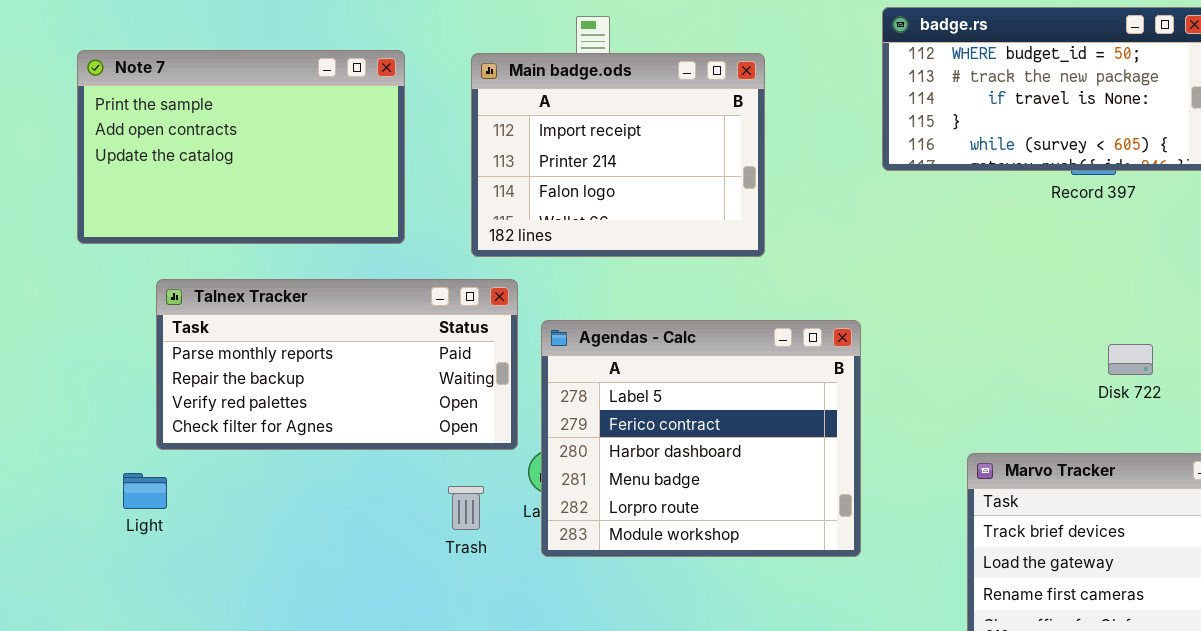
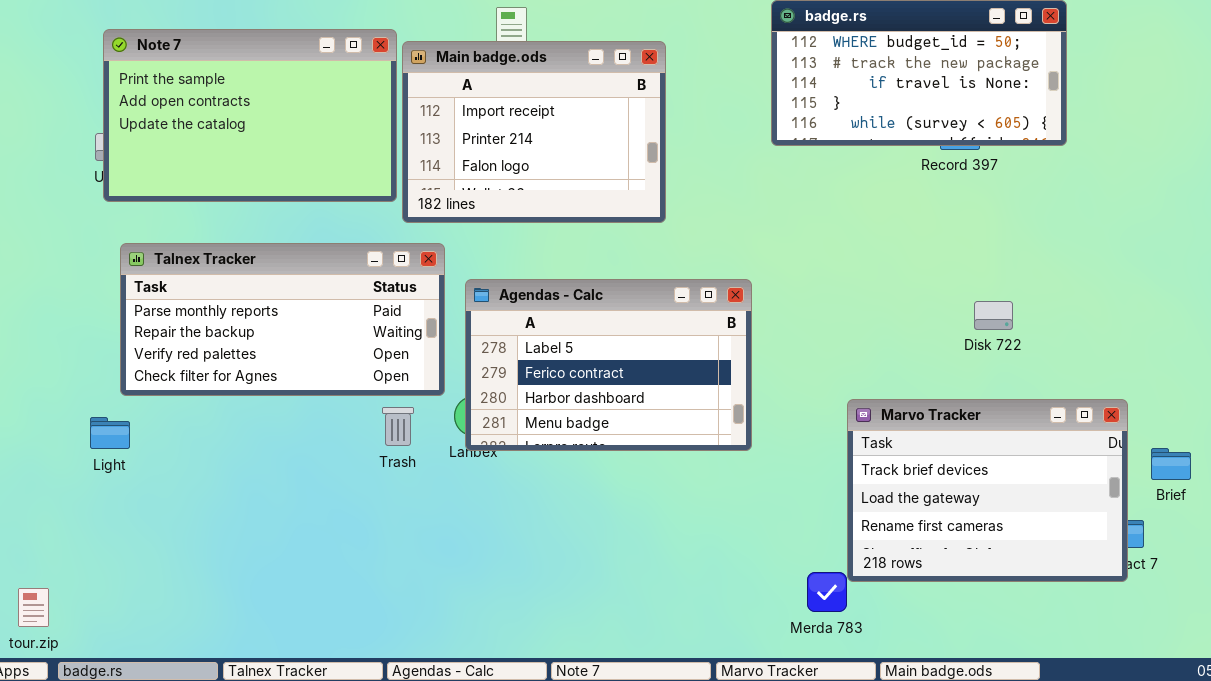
Note 7: [77,50,405,244] -> [103,29,397,202], moved
Agendas - Calc: [541,320,861,557] -> [465,279,752,451], resized
Trash: [448,486,484,530] -> [382,407,414,446], moved

